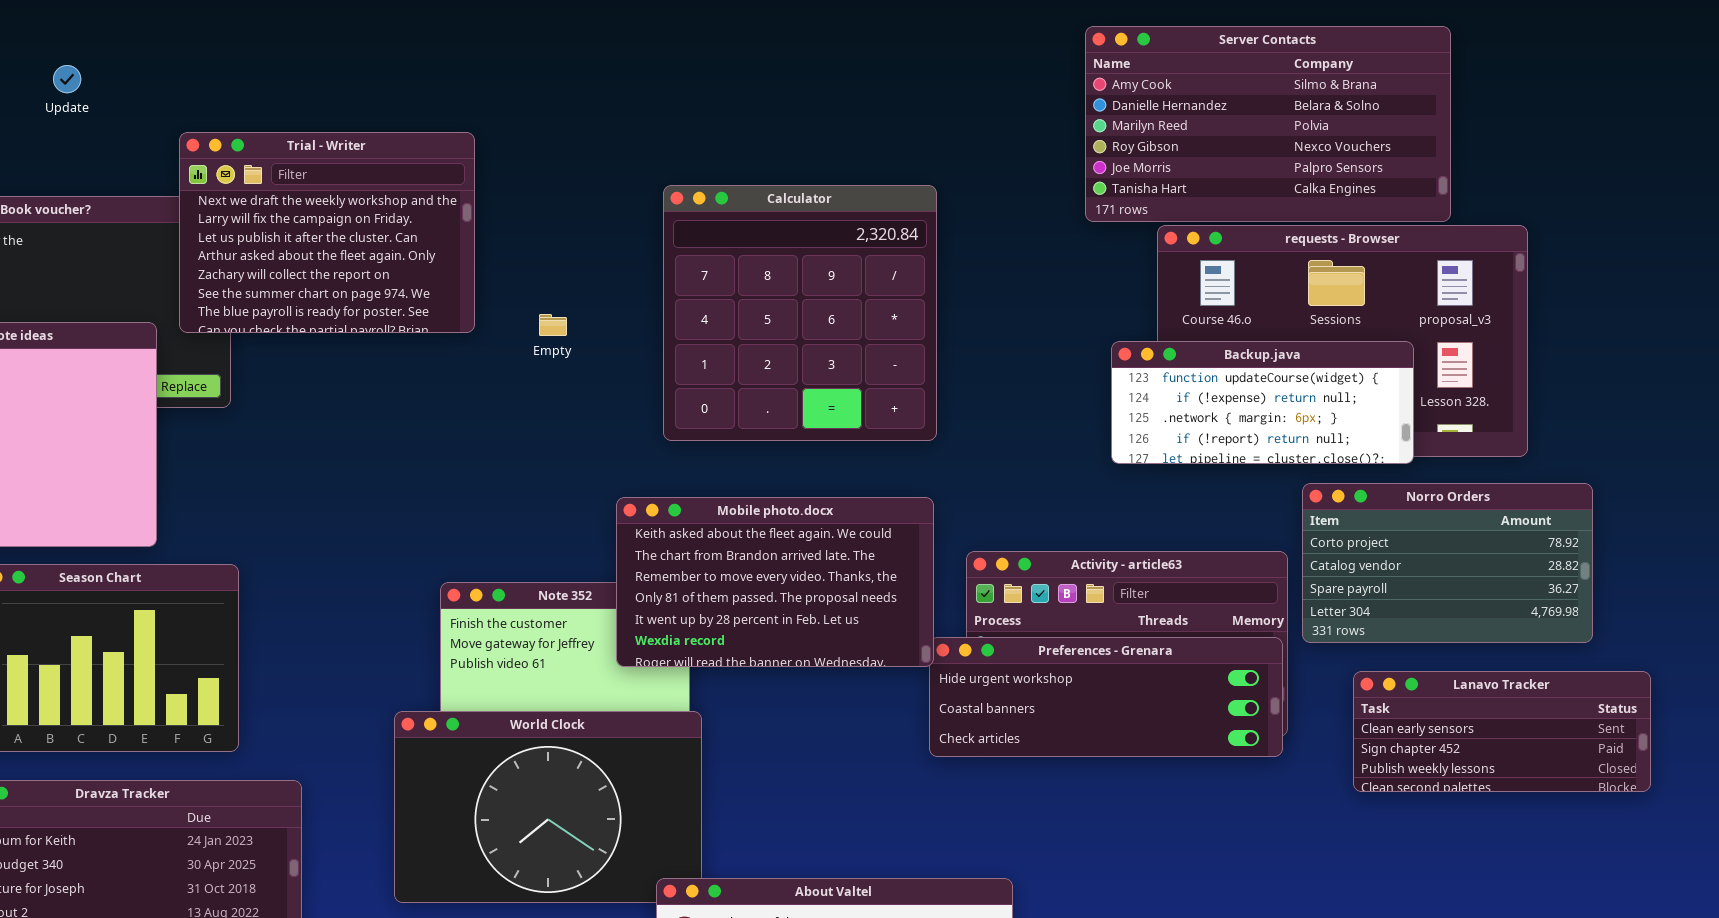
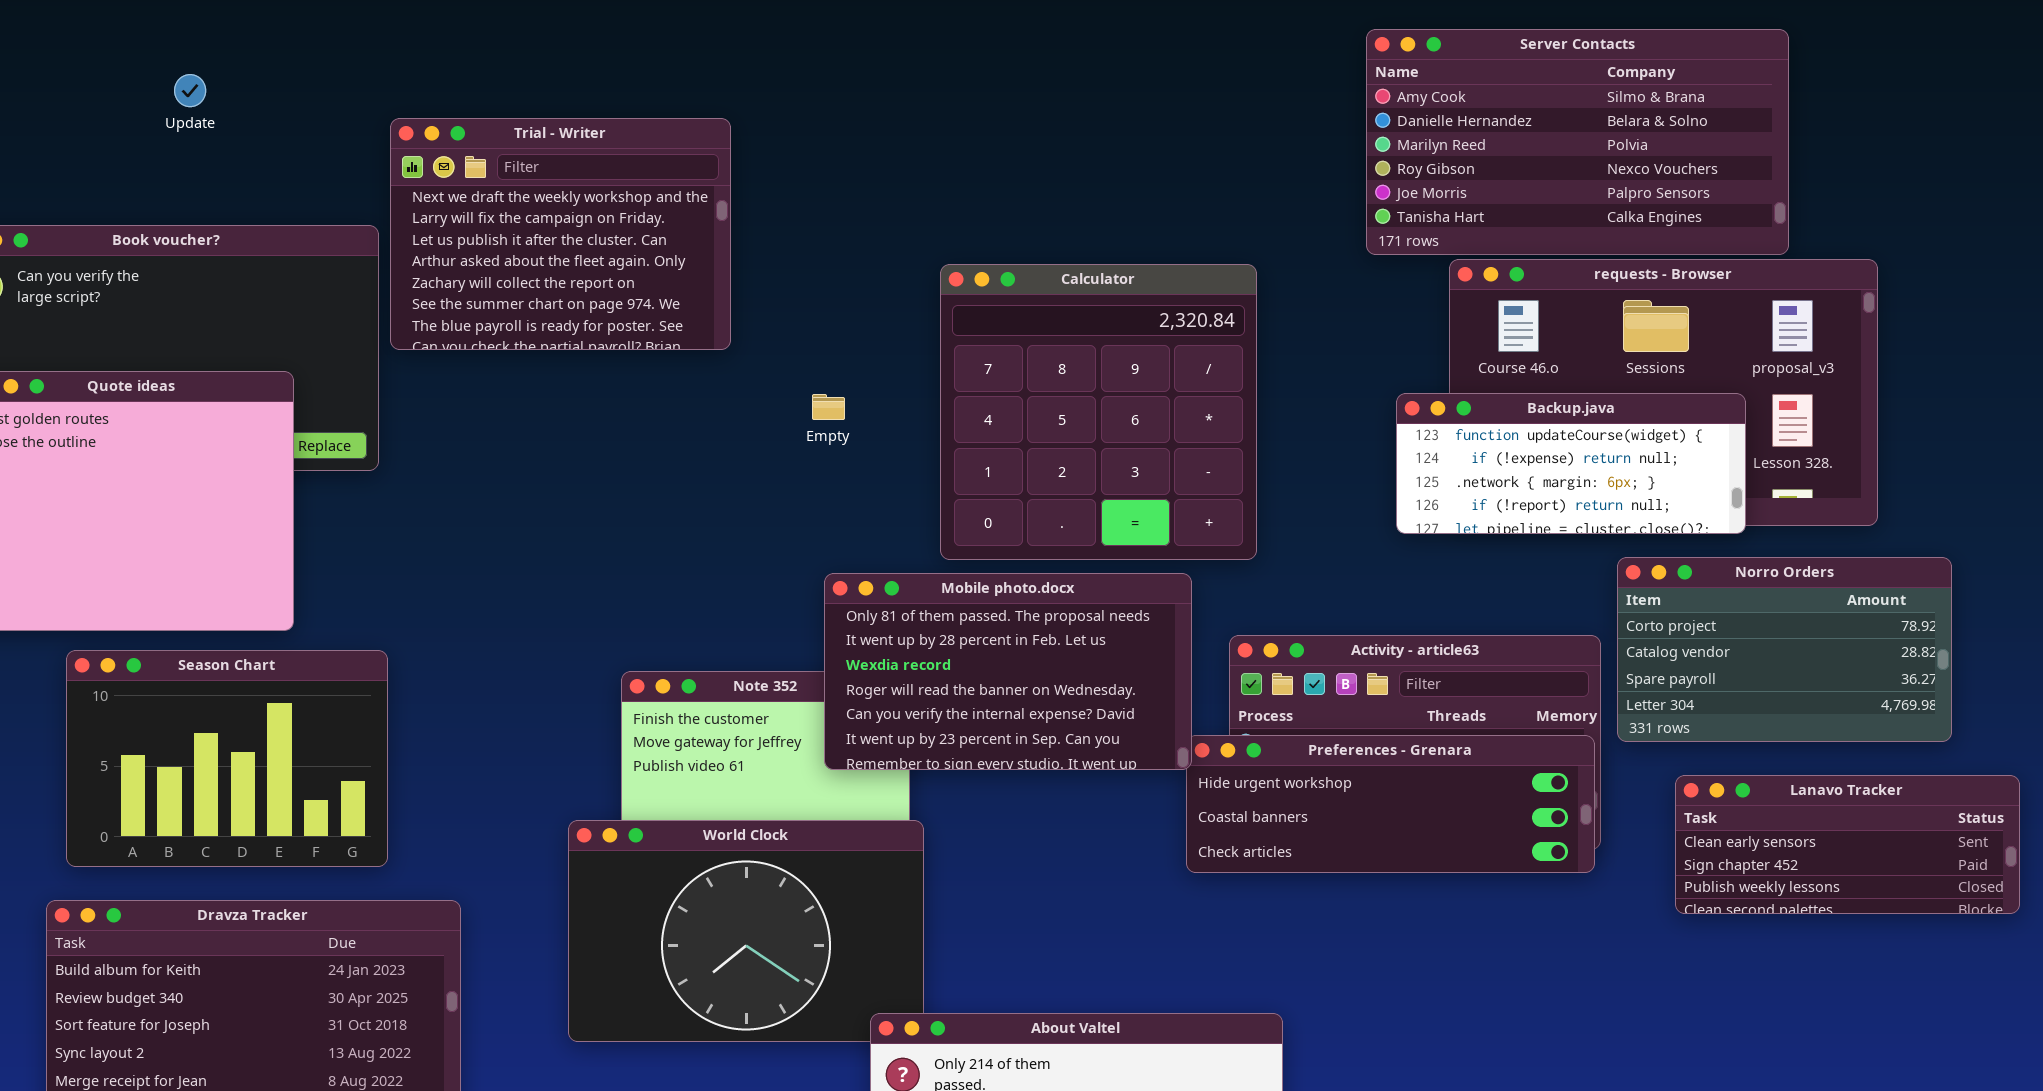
Trial - Writer: [179,132,475,333] -> [390,118,731,350], moved
Calculator: [663,185,937,441] -> [940,264,1257,560], moved
Empty: [539,314,567,336] -> [812,394,845,420], moved
Mobile photo.docx: [616,497,934,667] -> [824,573,1192,770], scrolled down 3 rows

